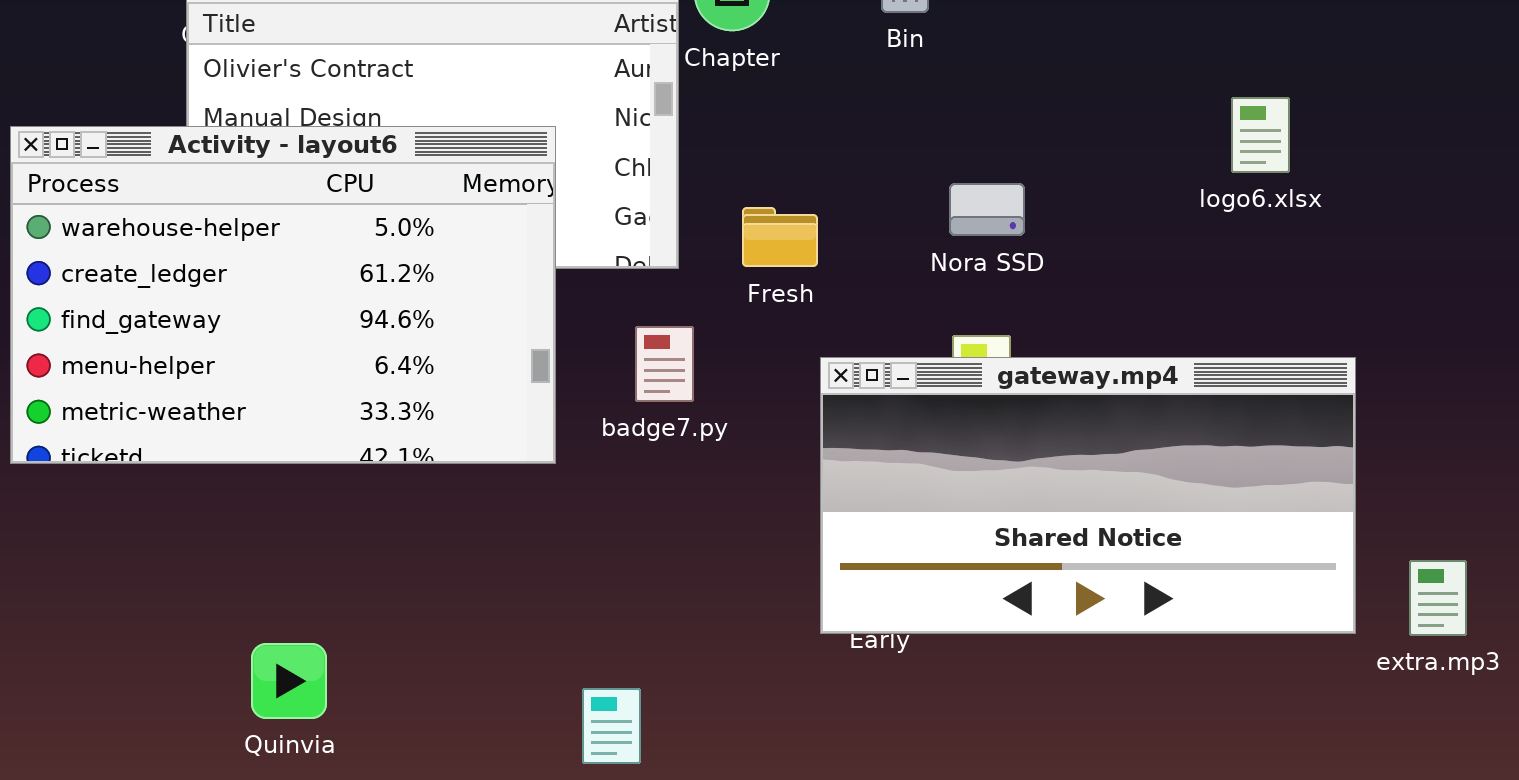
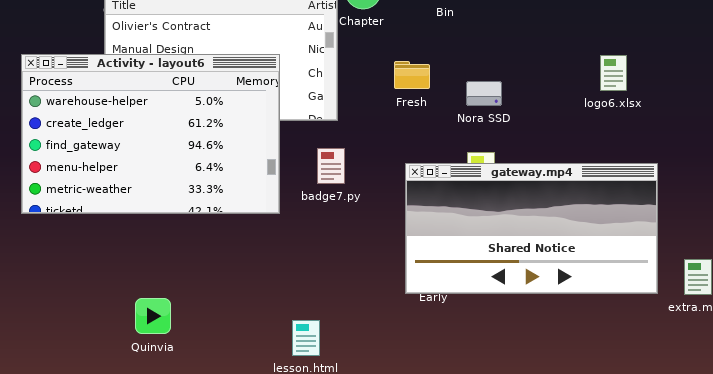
logo6.xlsx: [1231,97,1290,173] -> [600,55,627,91], moved
Fresh: [742,207,818,267] -> [394,61,430,89], moved

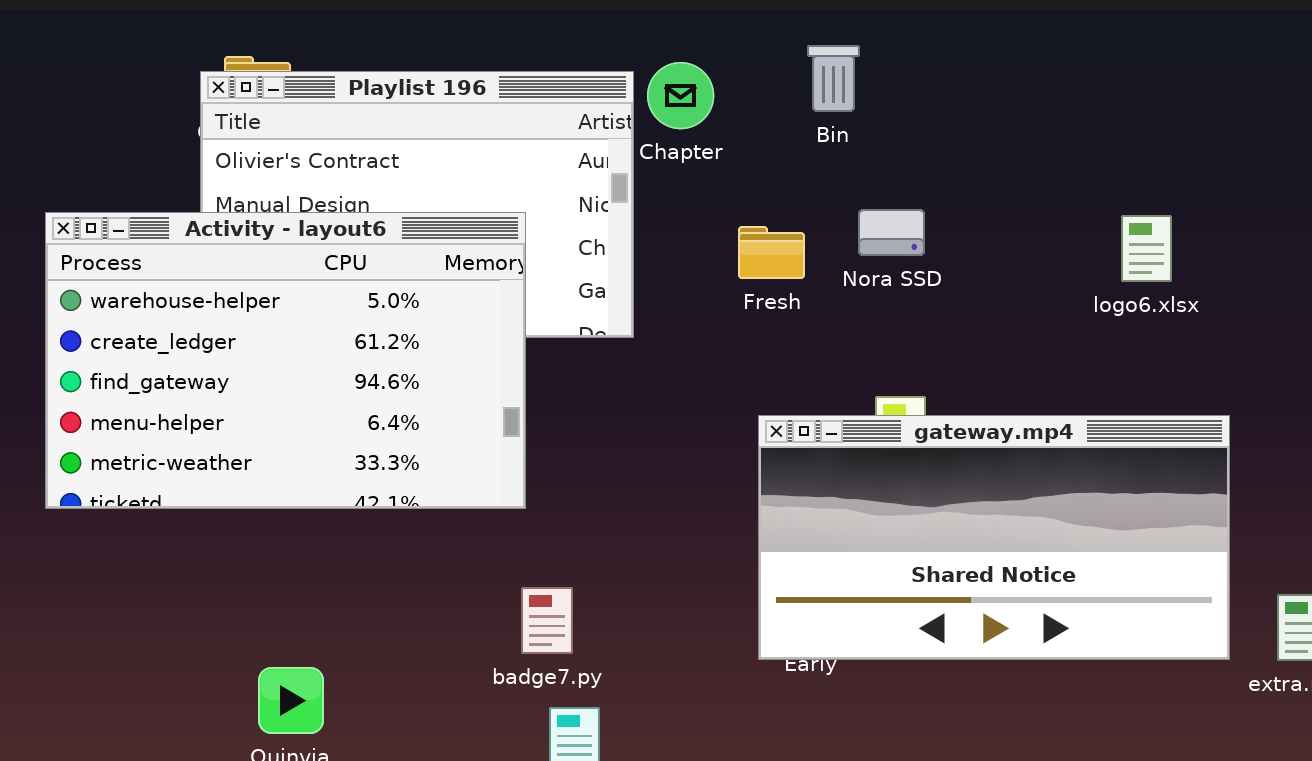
Nora SSD: [466,81,502,106] -> [858,209,925,256], moved
badge7.py: [317,148,345,184] -> [521,587,573,654], moved

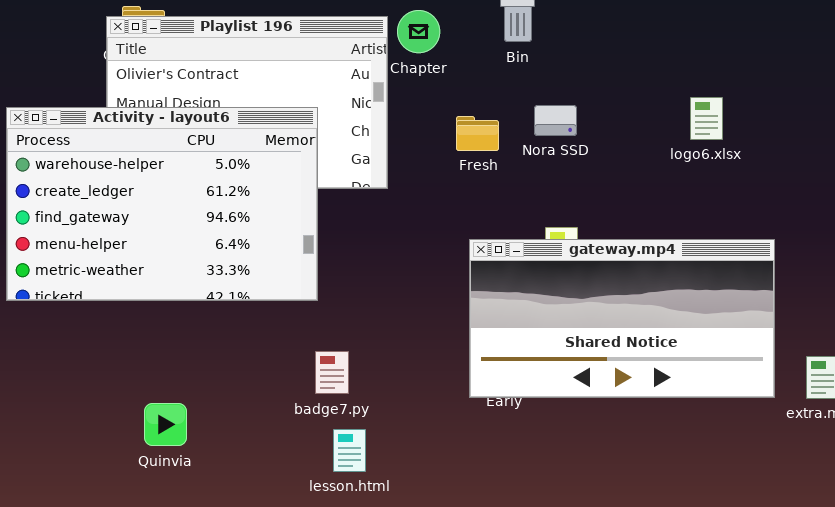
logo6.xlsx: [1121,215,1172,282] -> [690,97,723,140], moved

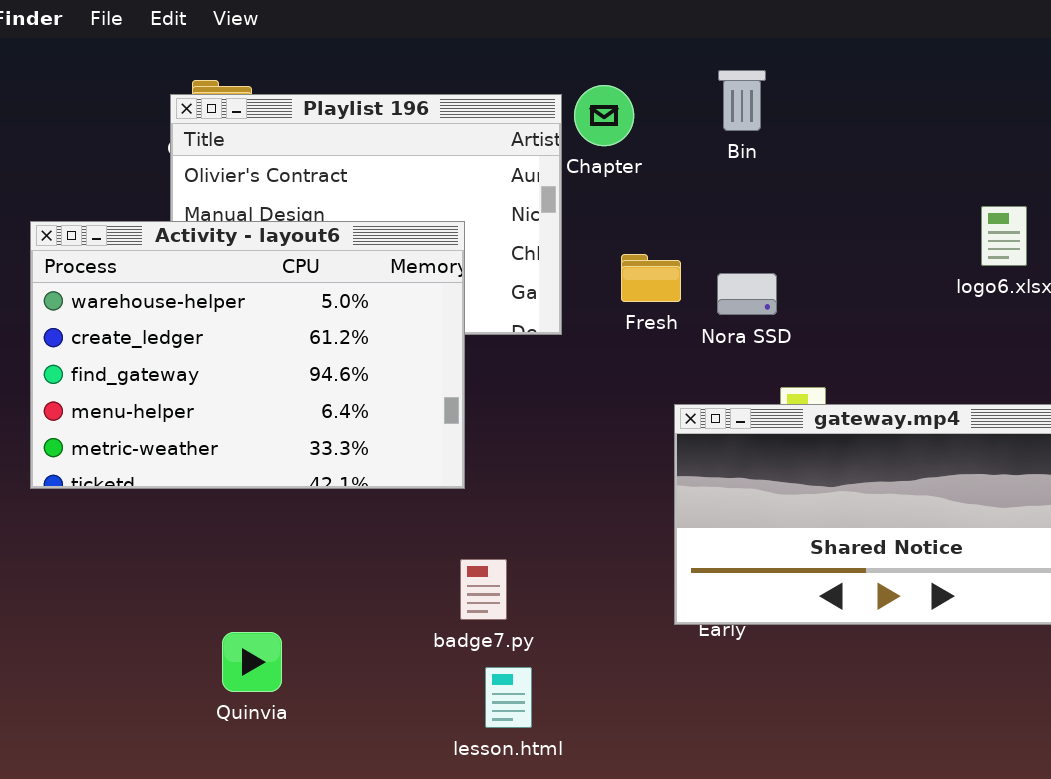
Nora SSD: [534,105,577,136] -> [717,273,777,315], moved
Fresh: [456,116,499,151] -> [621,254,681,302], moved

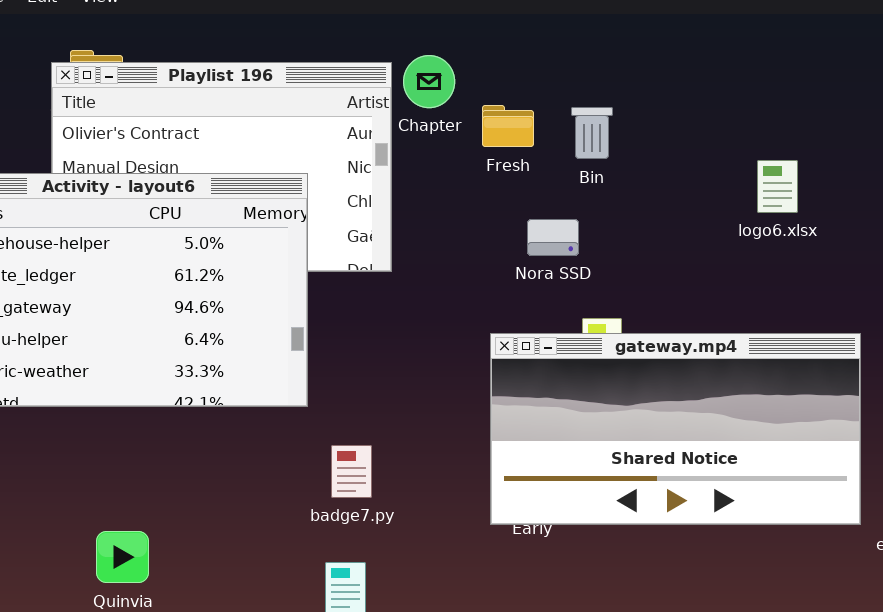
Bin: [718,70,766,131] -> [571,107,613,159], moved
Fresh: [621,254,681,302] -> [482,105,534,147], moved
badge7.py: [460,559,507,620] -> [331,445,372,498], moved

